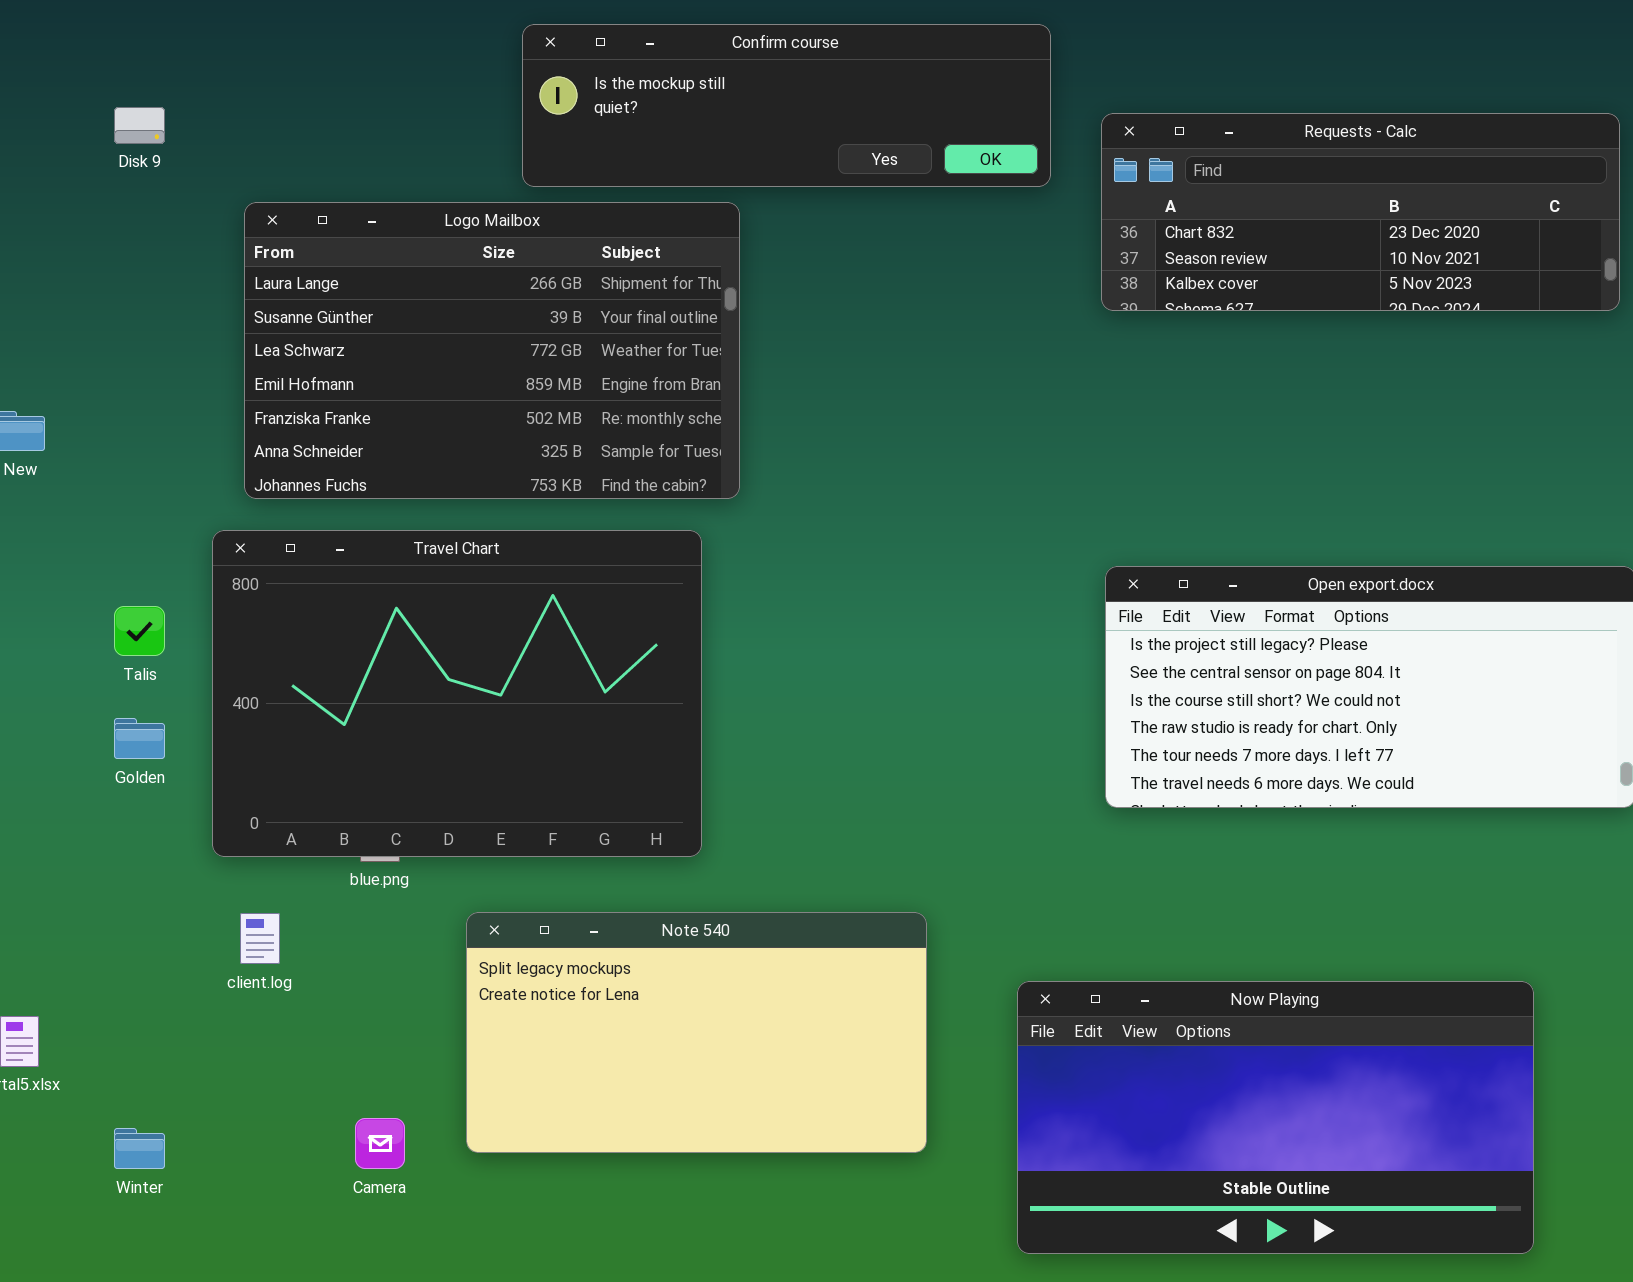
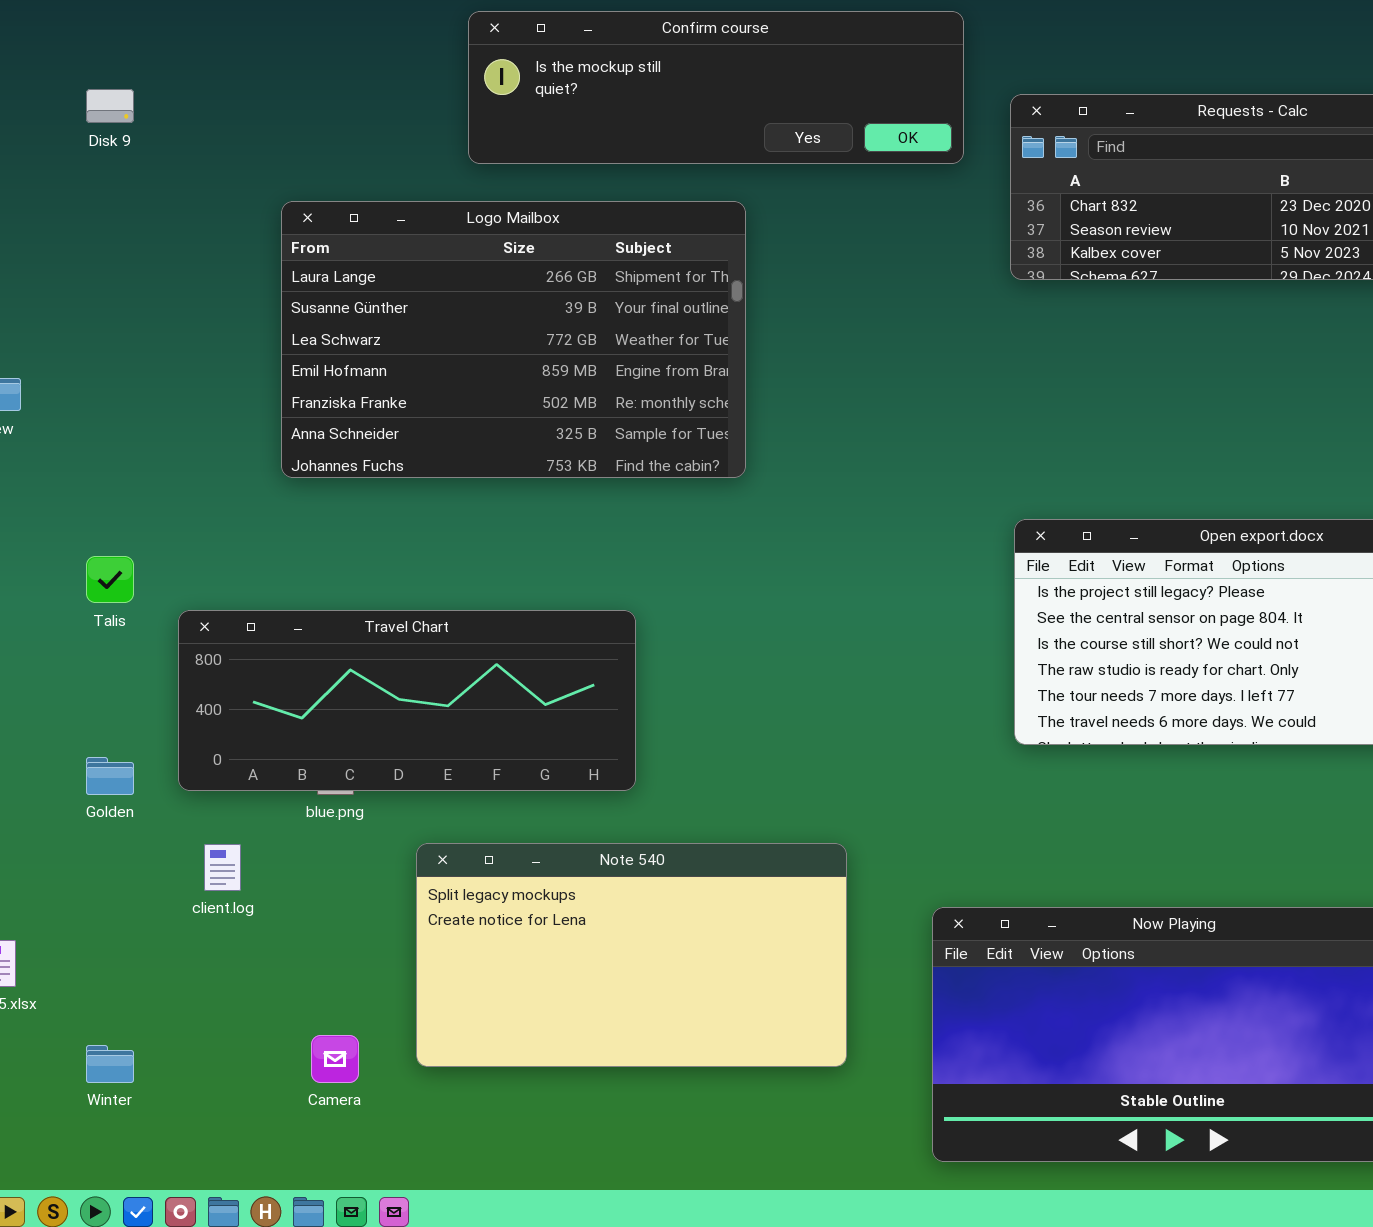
Logo Mailbox: [244,202,740,499] -> [281,201,746,478], moved
Travel Chart: [212,530,702,857] -> [178,610,636,791], resized
Golden: [114,718,165,759] -> [86,757,134,795], moved

